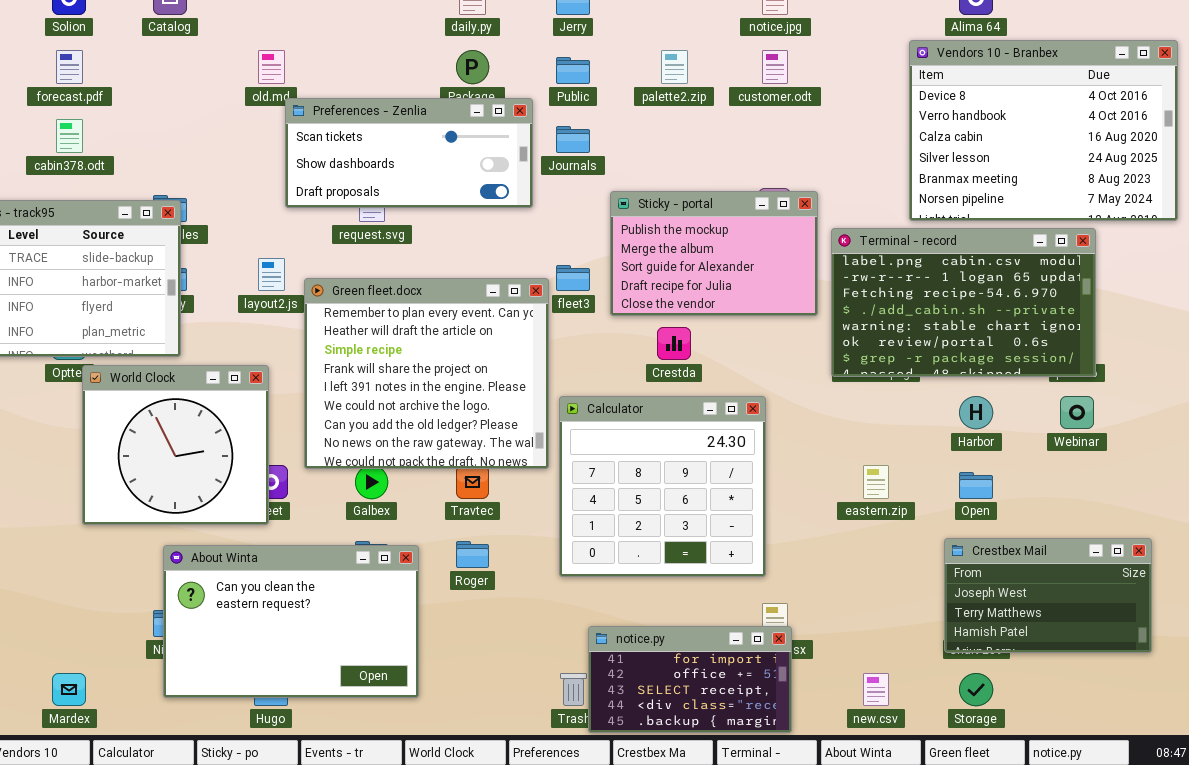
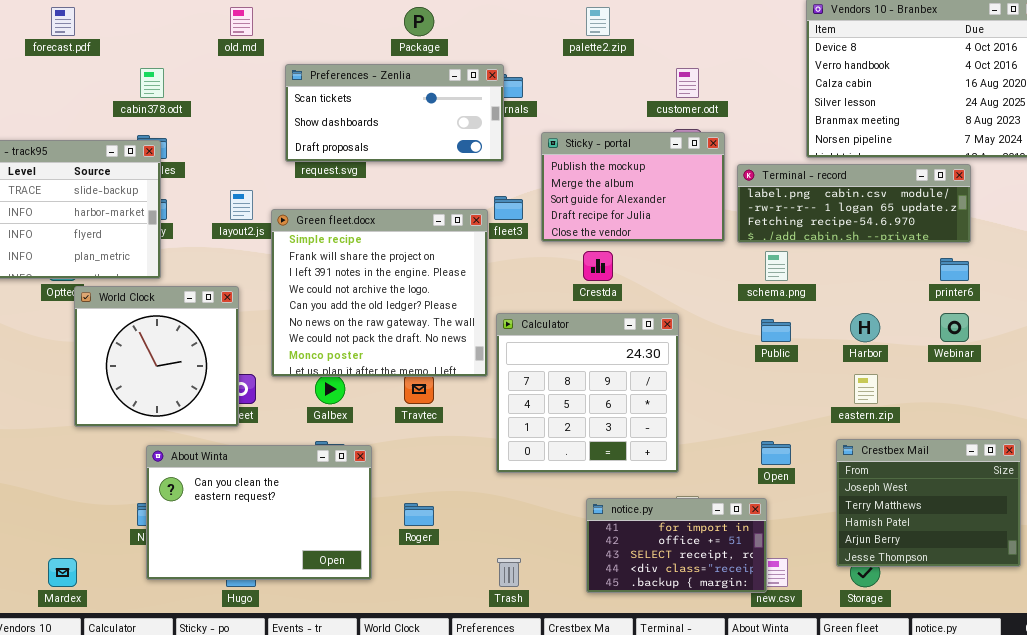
customer.odt: [762,50,788,84] -> [676,68,699,98], moved
Public: [556,57,590,84] -> [761,319,791,342], moved
Preferences - Zenlia: [285,98,533,208] -> [285,64,504,162], moved
cabin378.odt: [56,119,83,153] -> [140,68,164,98], moved
Terminal - record: [831,228,1096,377] -> [737,164,971,243], resized
Green fleet.docx: [304,278,549,469] -> [271,209,488,377], scrolled down 2 rows
eastern.zip: [863,465,889,499] -> [854,374,878,404], moved
Open: [959,472,993,499] -> [761,441,791,465], moved
Crestbex Mail: [944,538,1152,653] -> [836,439,1021,567], resized
Roger: [456,541,489,568] -> [404,503,434,526], moved
notice.py: [588,626,792,733] -> [586,498,767,593], moved

